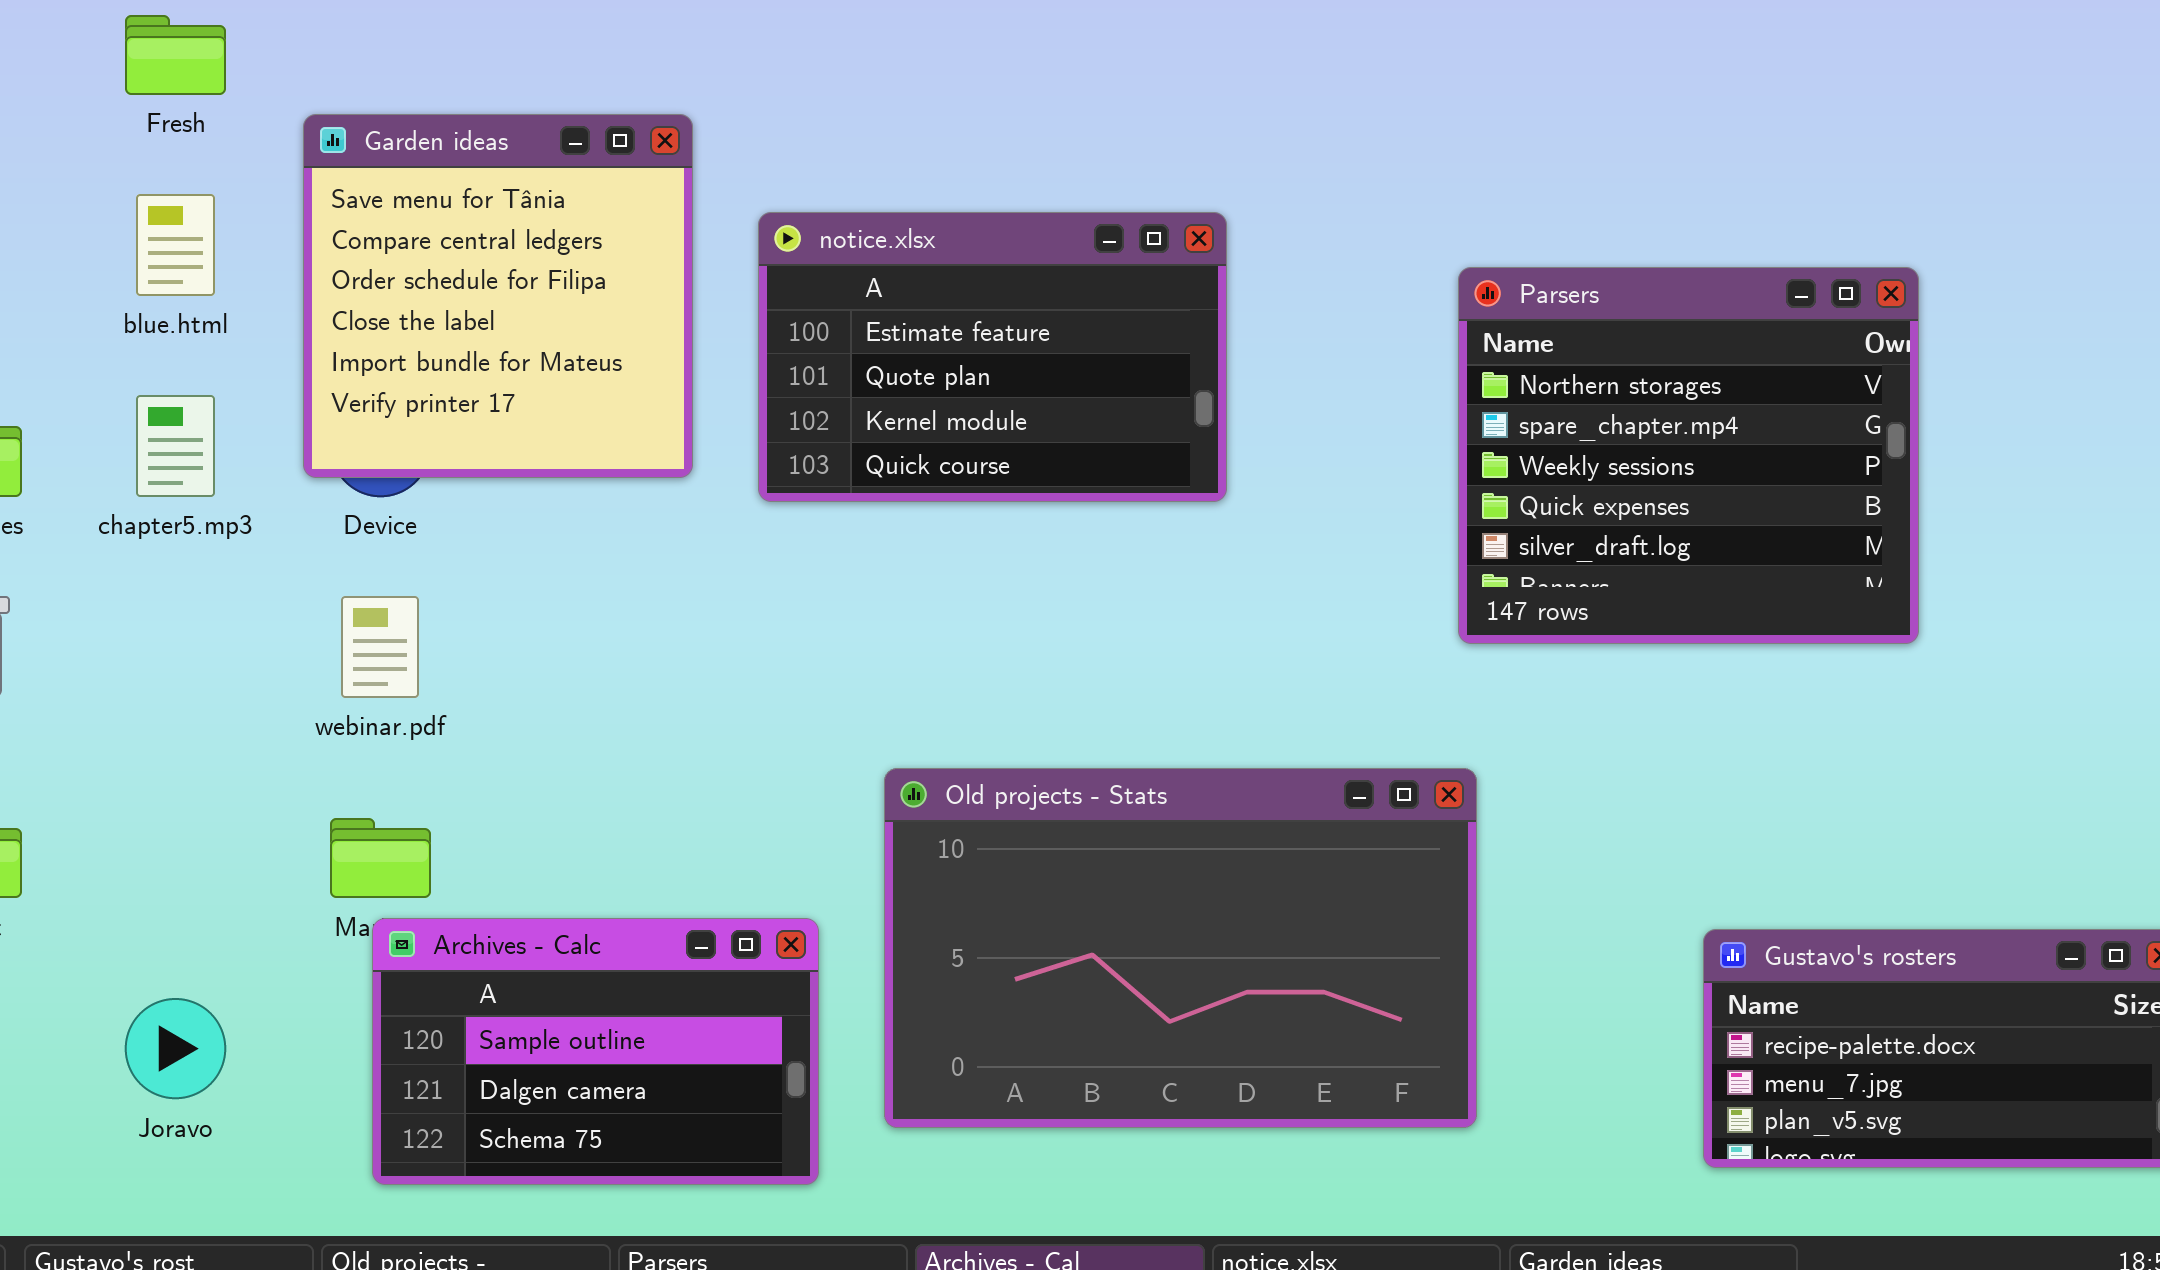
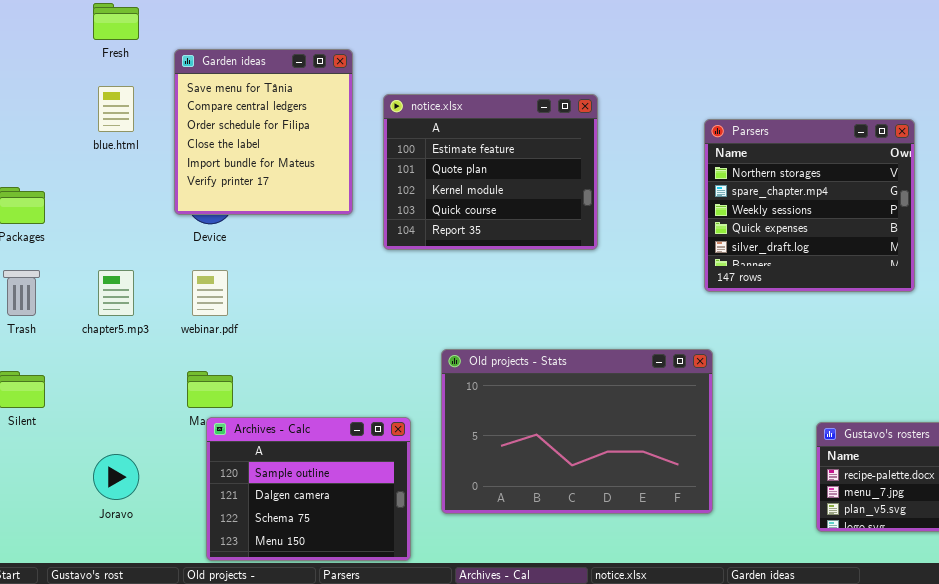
notice.xlsx: [758,212,1227,502] -> [383,94,598,250], resized
chapter5.mp3: [136,395,215,497] -> [98,270,134,316], moved
Archives - Calc: [372,918,819,1185] -> [206,417,411,561], resized

